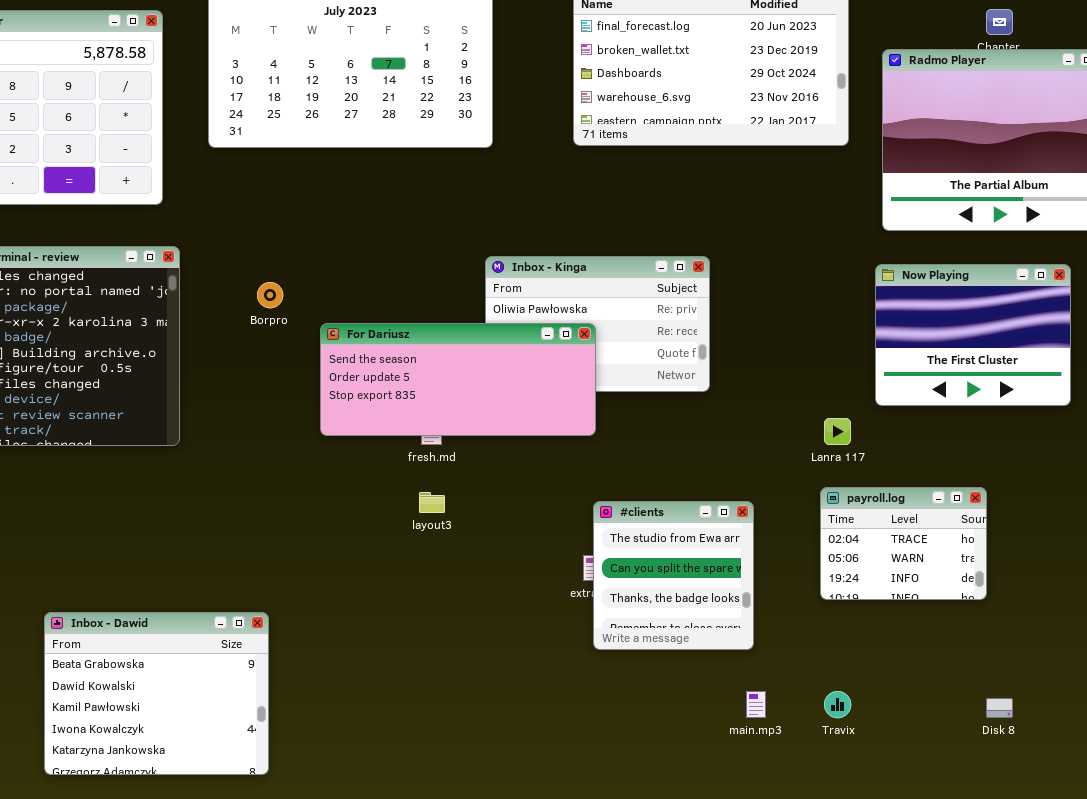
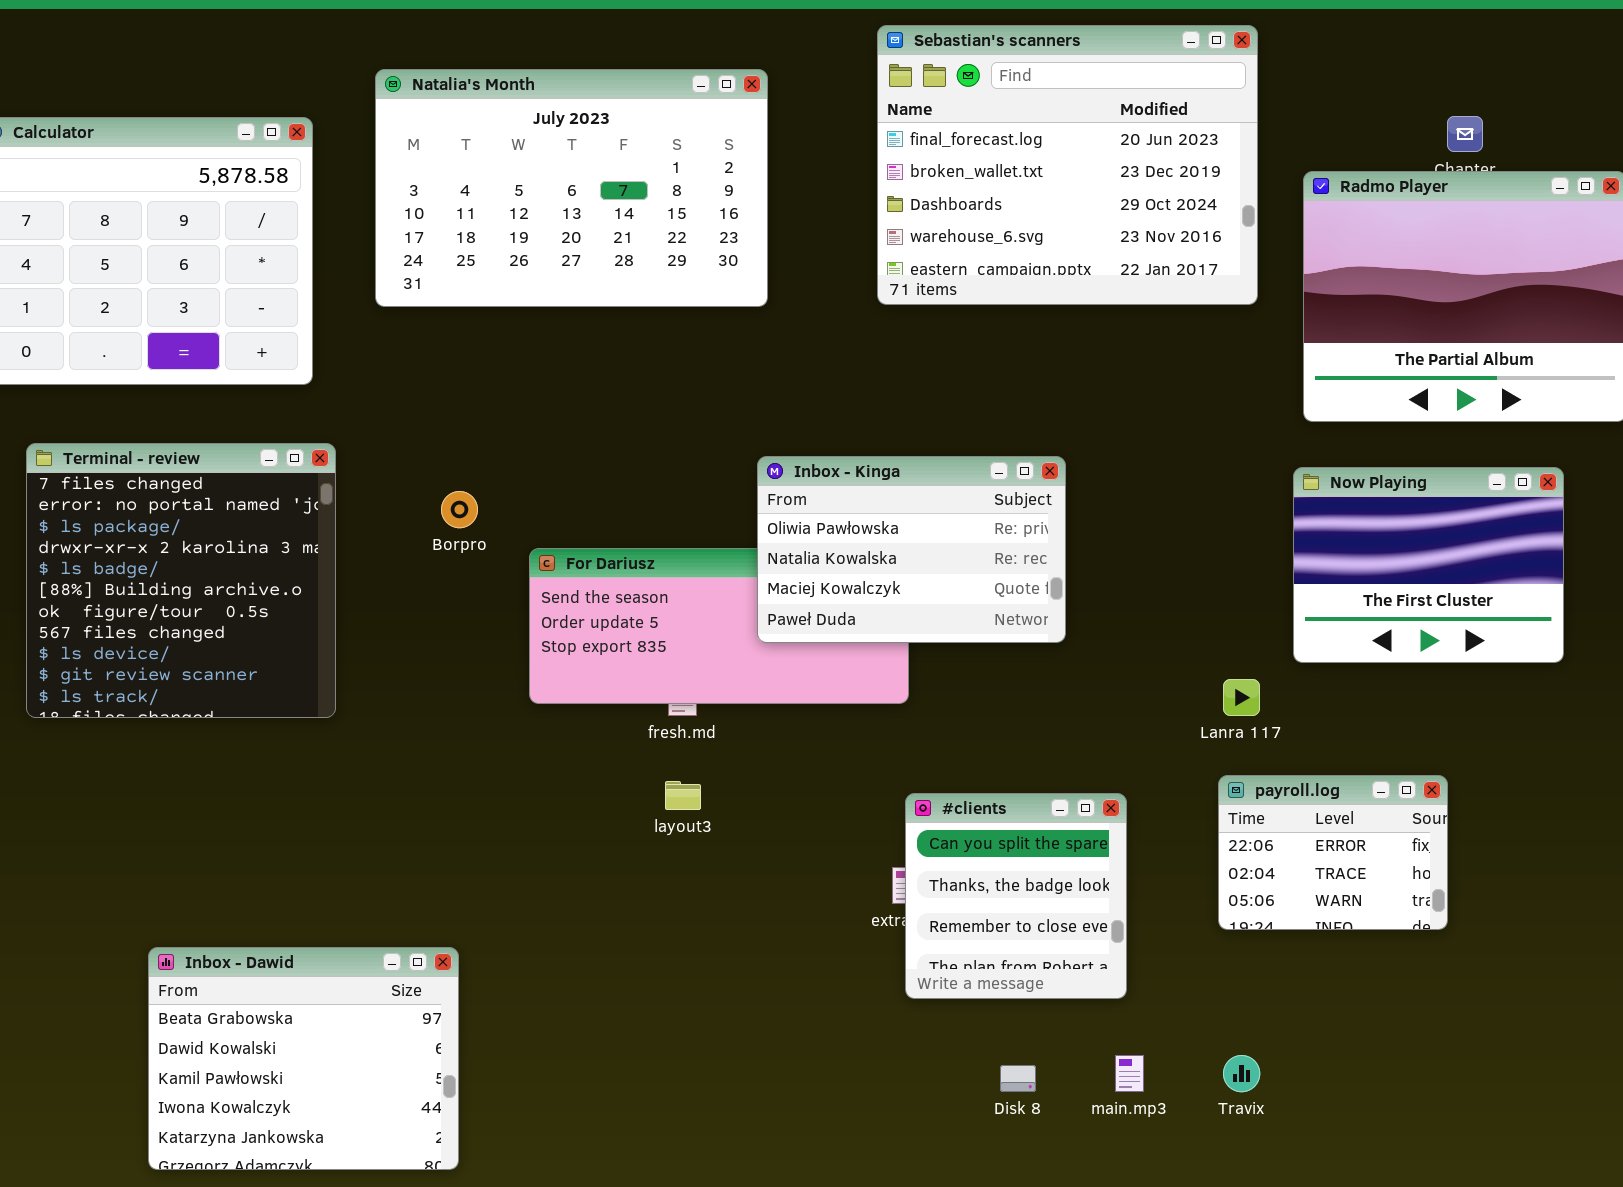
Inbox - Kinga: [485,256,710,392] -> [757,456,1066,643], raised
payroll.log: [820,487,987,600] -> [1218,775,1448,930], scrolled up 1 row
#clients: [593,501,754,650] -> [905,793,1127,999], scrolled down 1 row
Disk 8: [986,698,1013,718] -> [1000,1065,1036,1092], moved

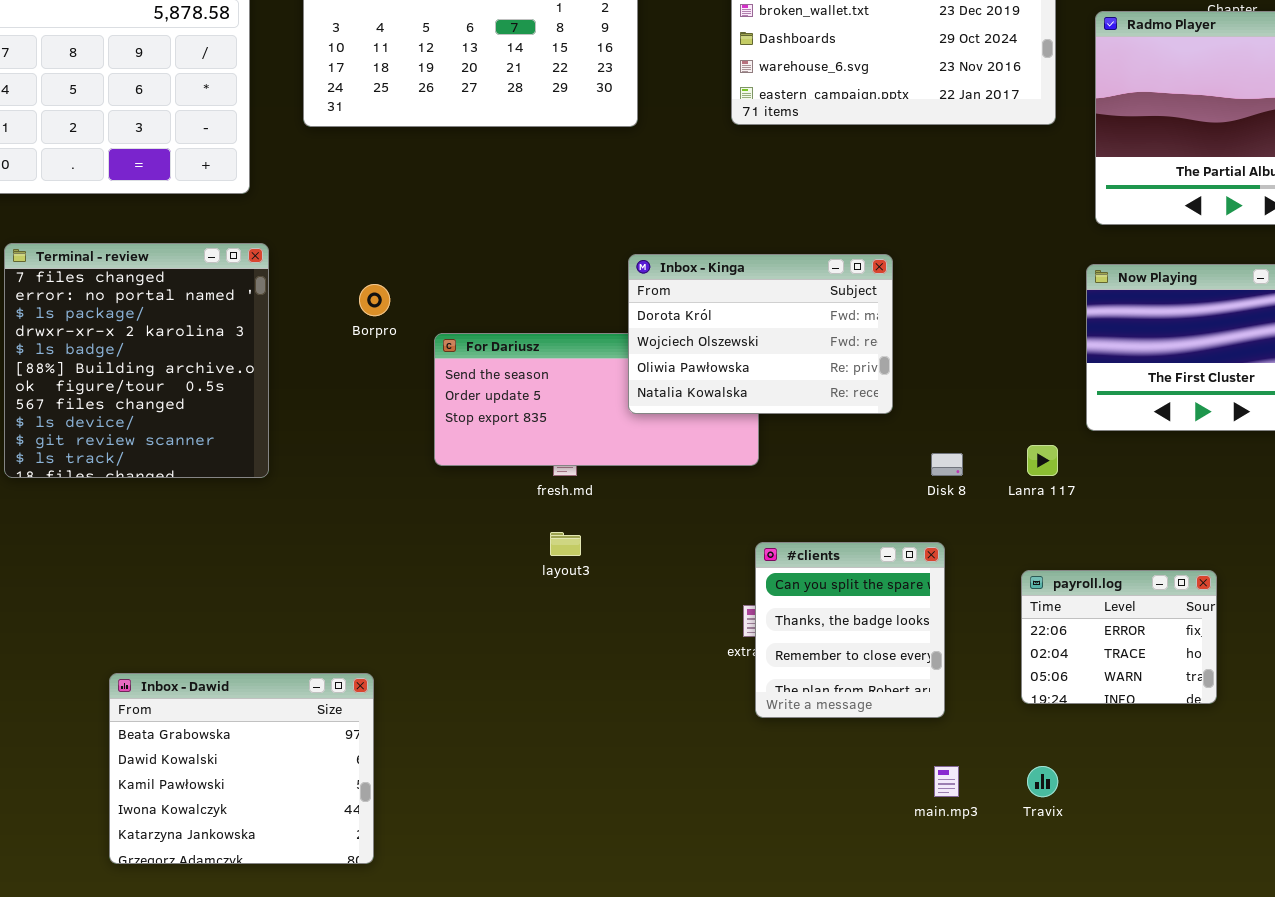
Inbox - Kinga: [757,456,1066,643] -> [628,254,893,414], scrolled up 2 rows
payroll.log: [1218,775,1448,930] -> [1021,570,1217,704], moved
Disk 8: [1000,1065,1036,1092] -> [931,453,963,476], moved

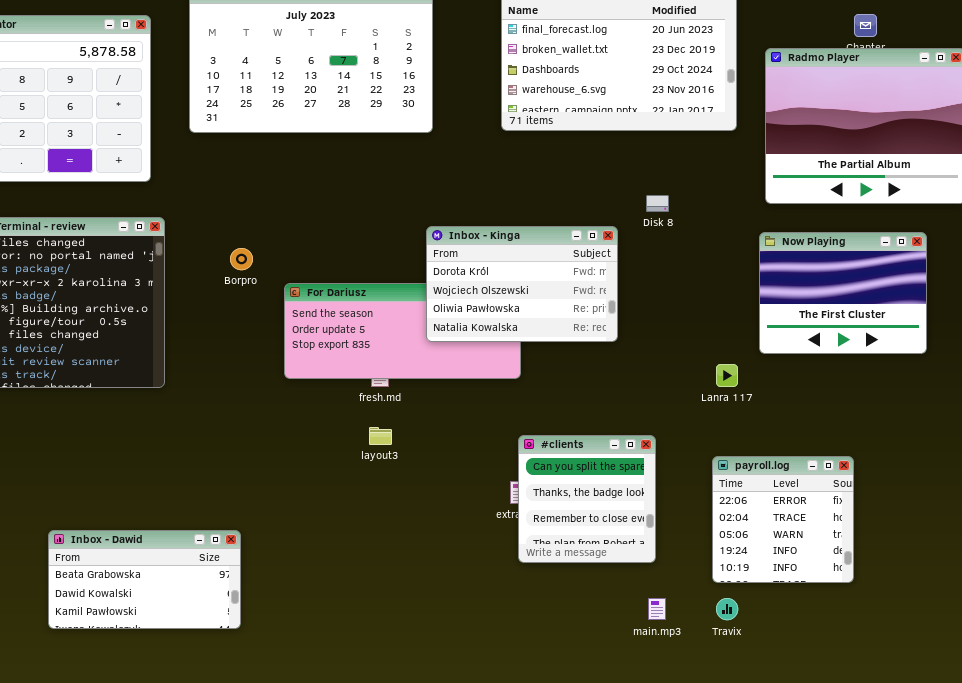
Disk 8: [931,453,963,476] -> [646,195,669,212], moved
payroll.log: [1021,570,1217,704] -> [712,456,854,583], resized
Inbox - Dawid: [109,673,374,864] -> [48,530,241,629], resized

